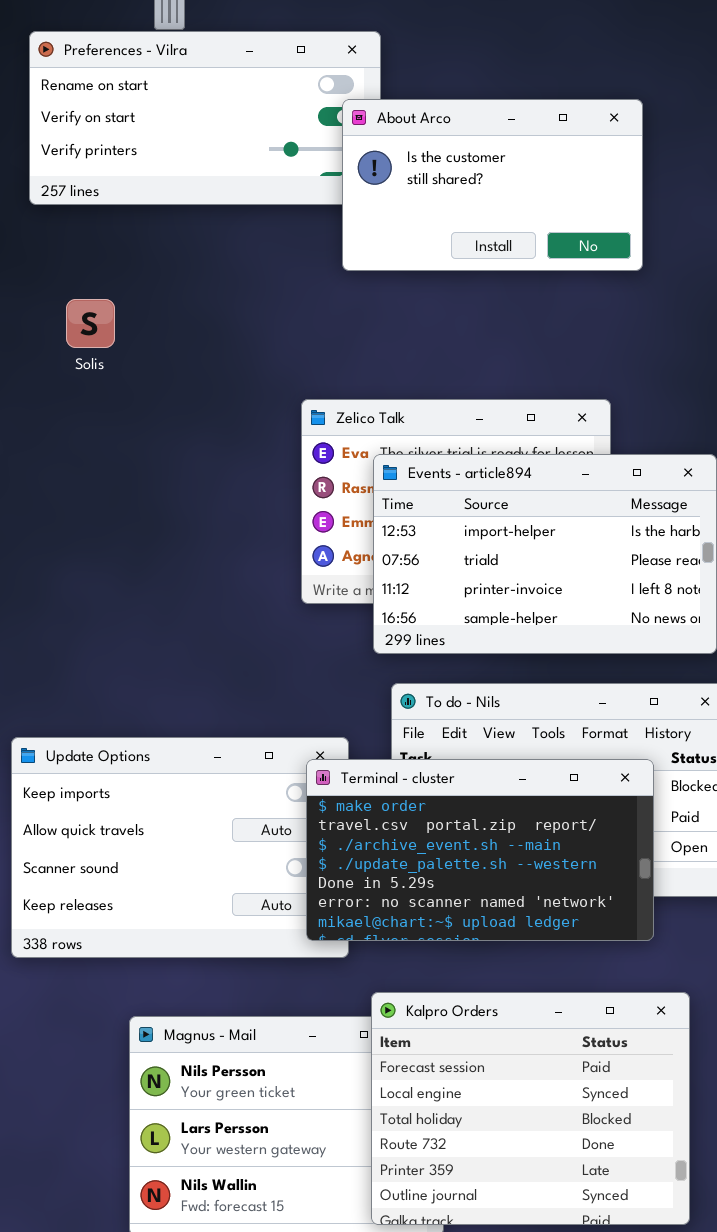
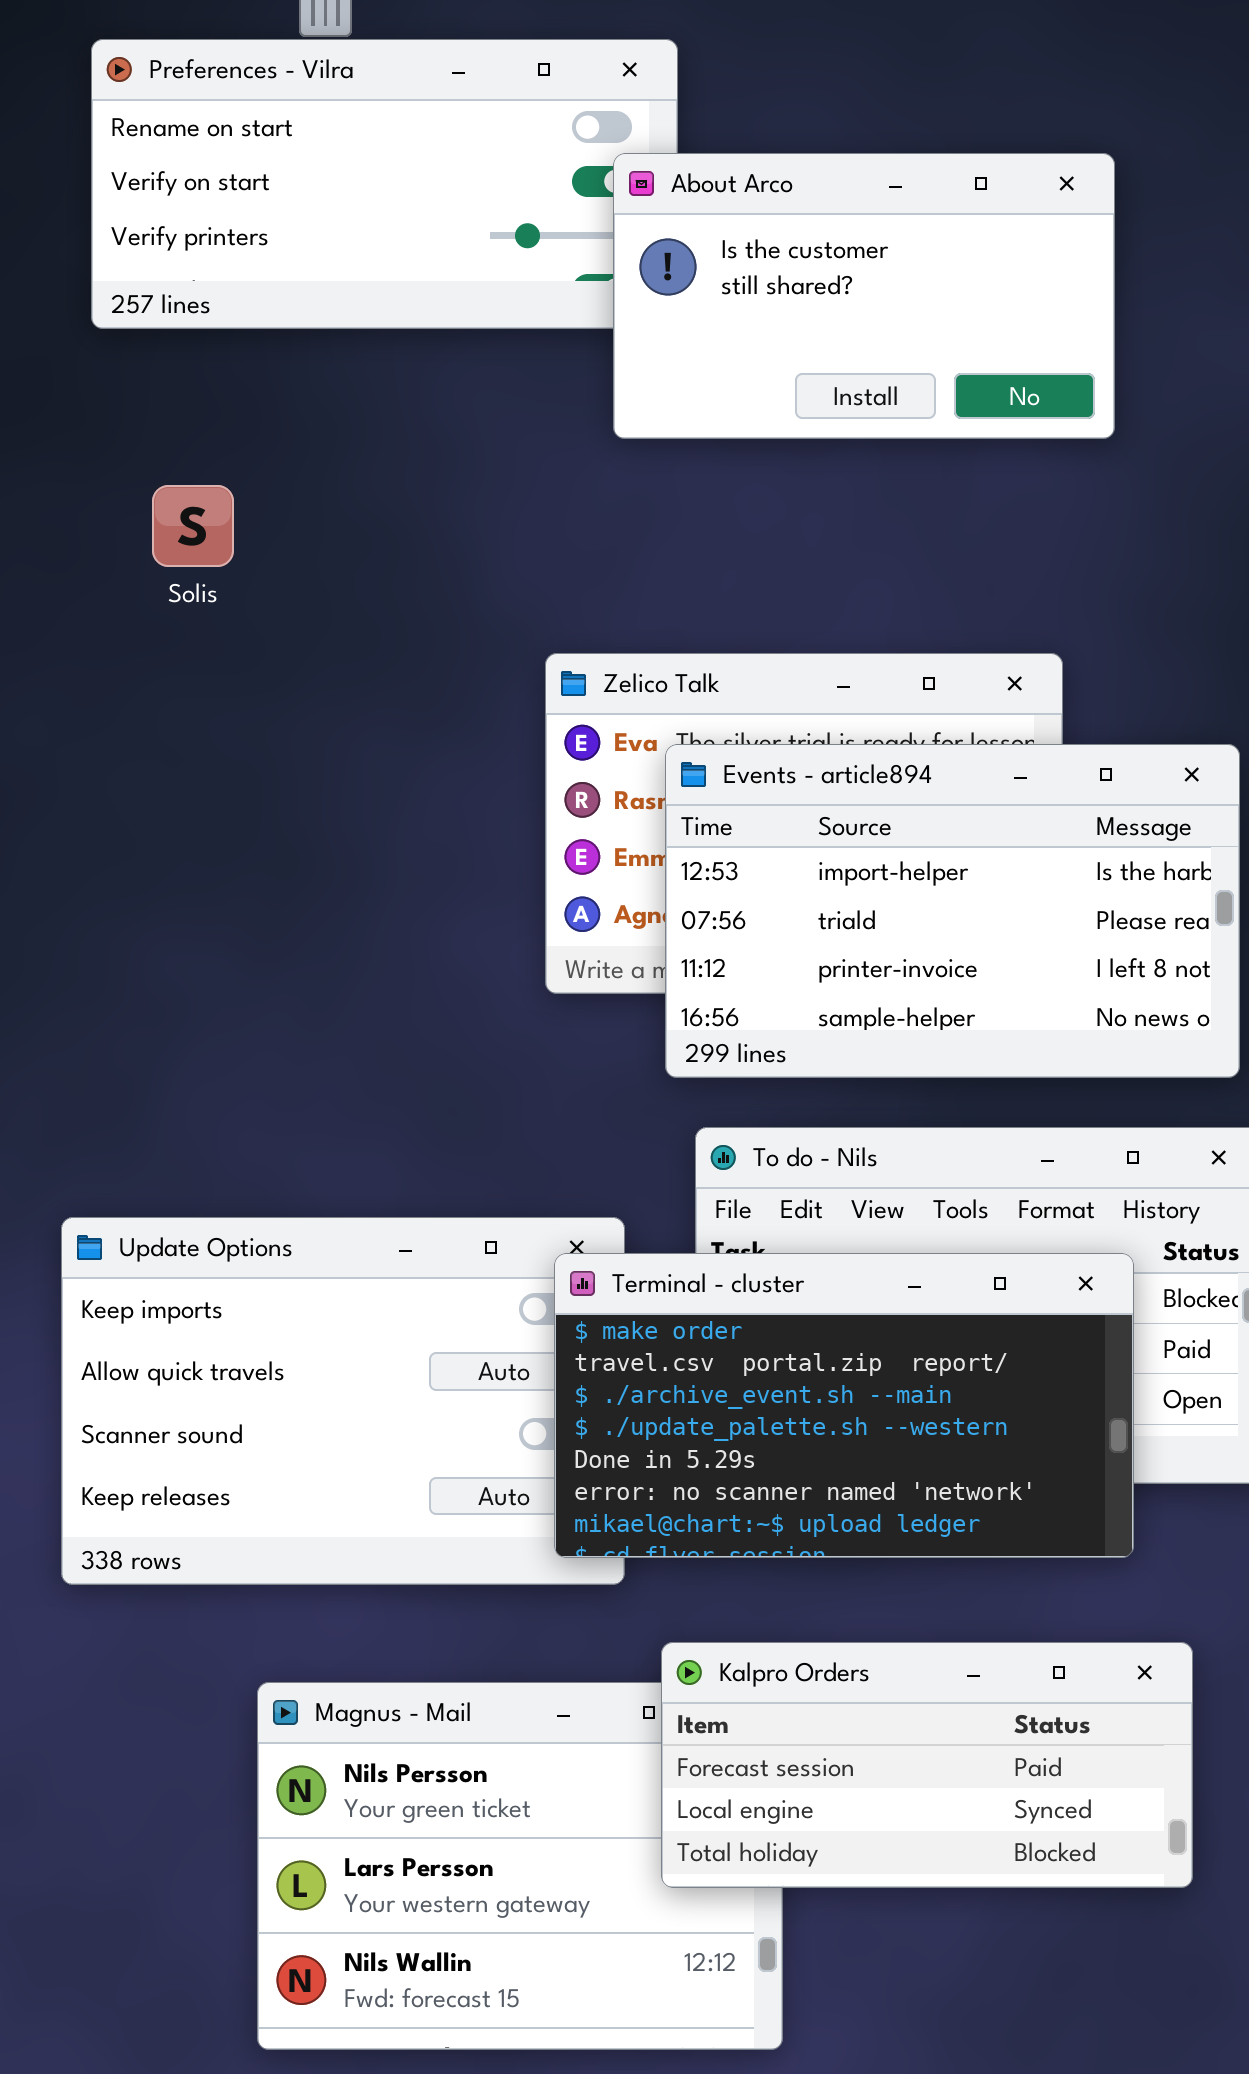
Kalpro Orders: [371,992,690,1225] -> [661,1642,1193,1888], resized

